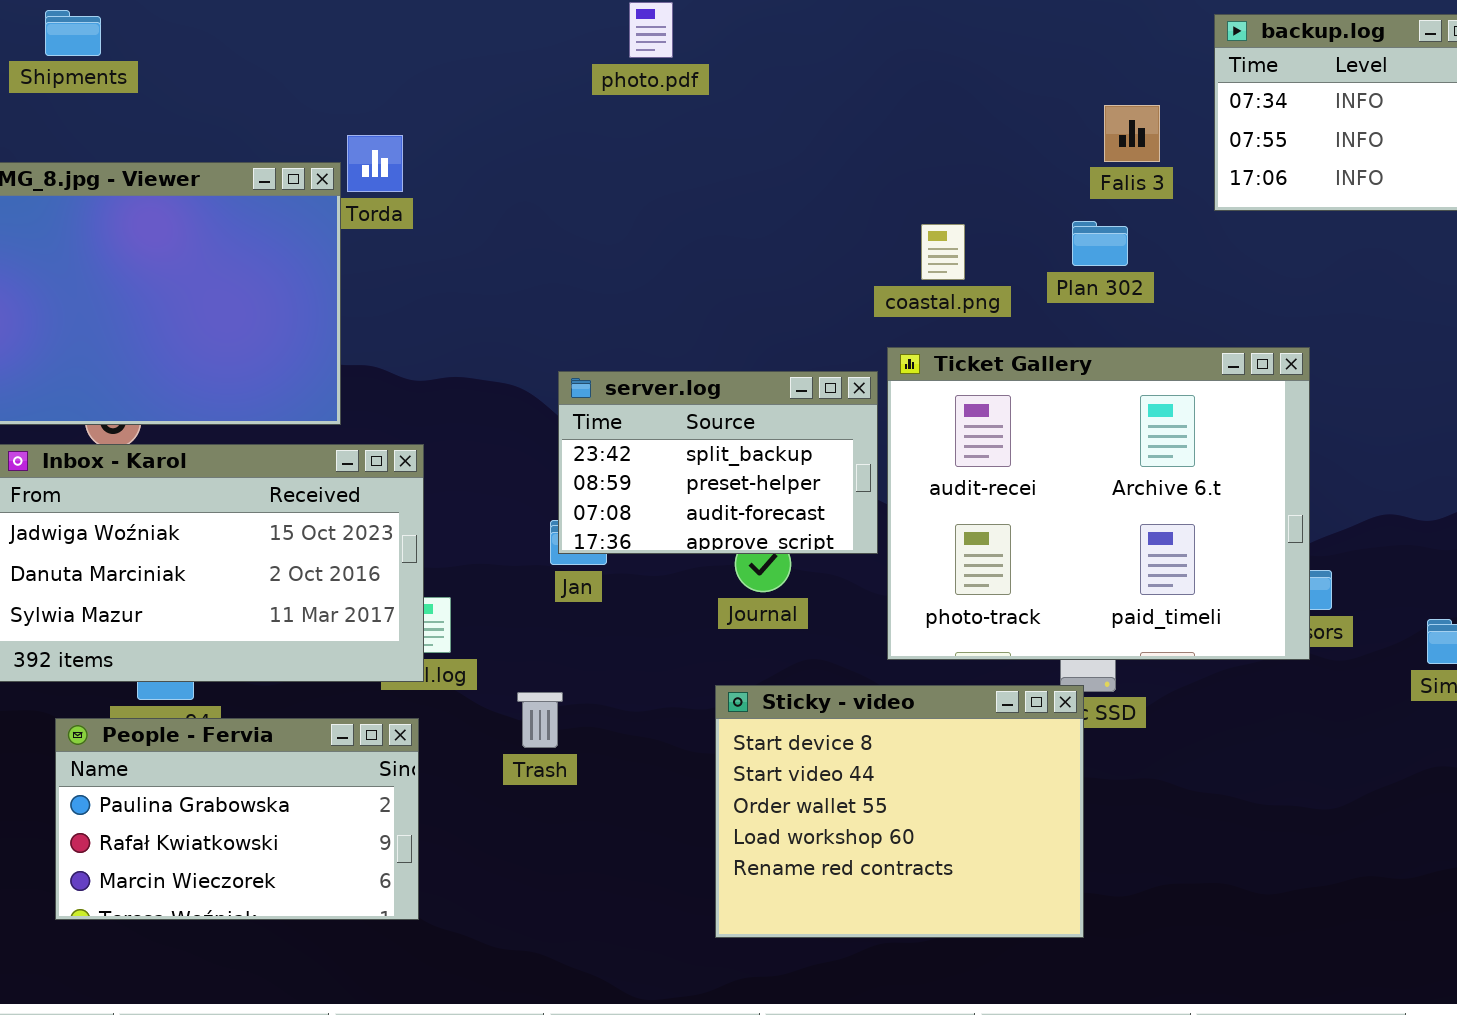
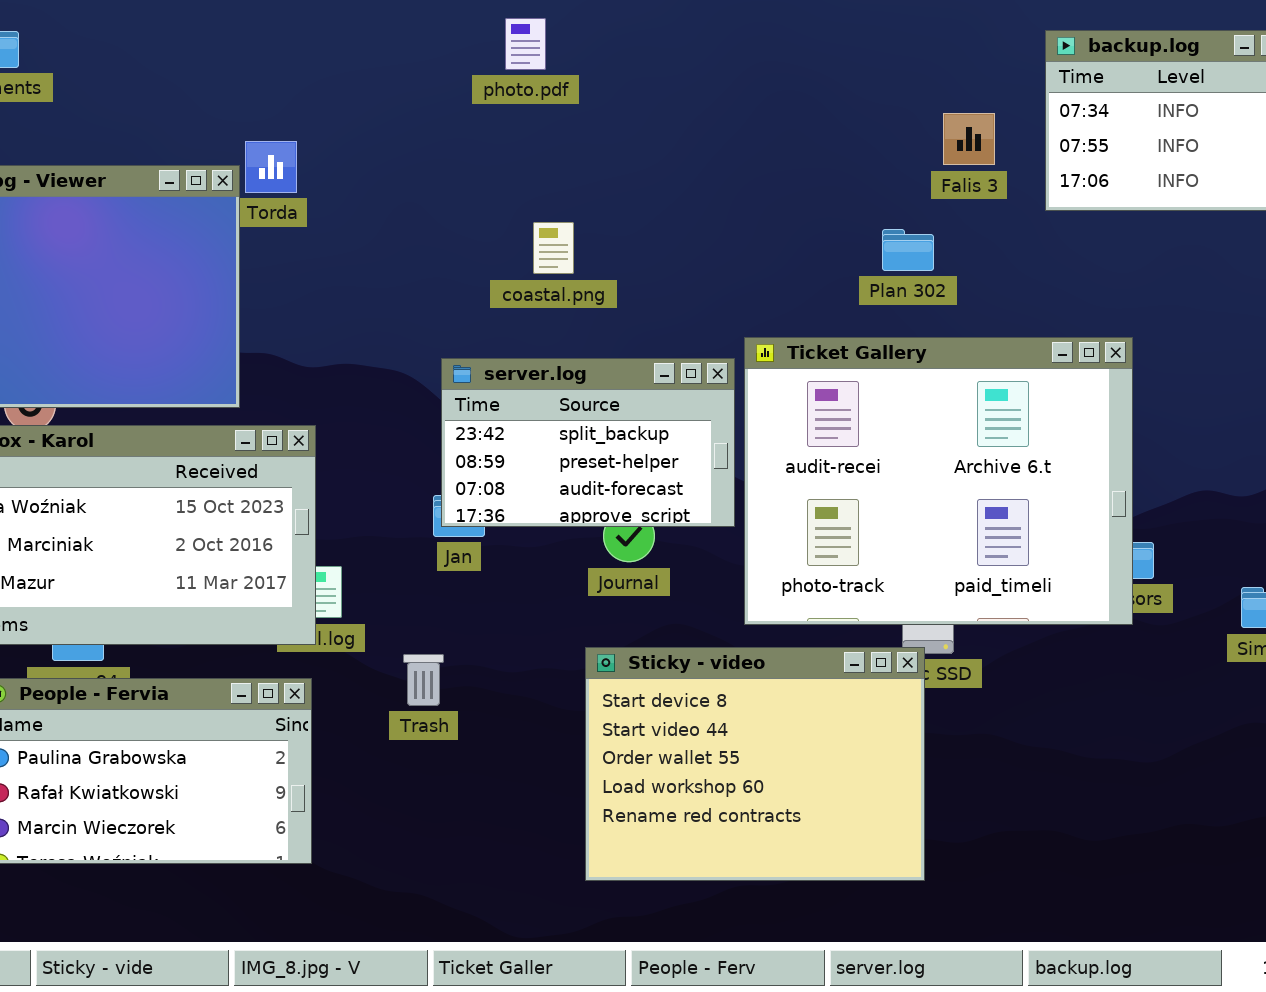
Plan 302: [1072,221,1128,266] -> [882,229,934,271], moved
coastal.png: [921,224,965,280] -> [533,222,574,274], moved

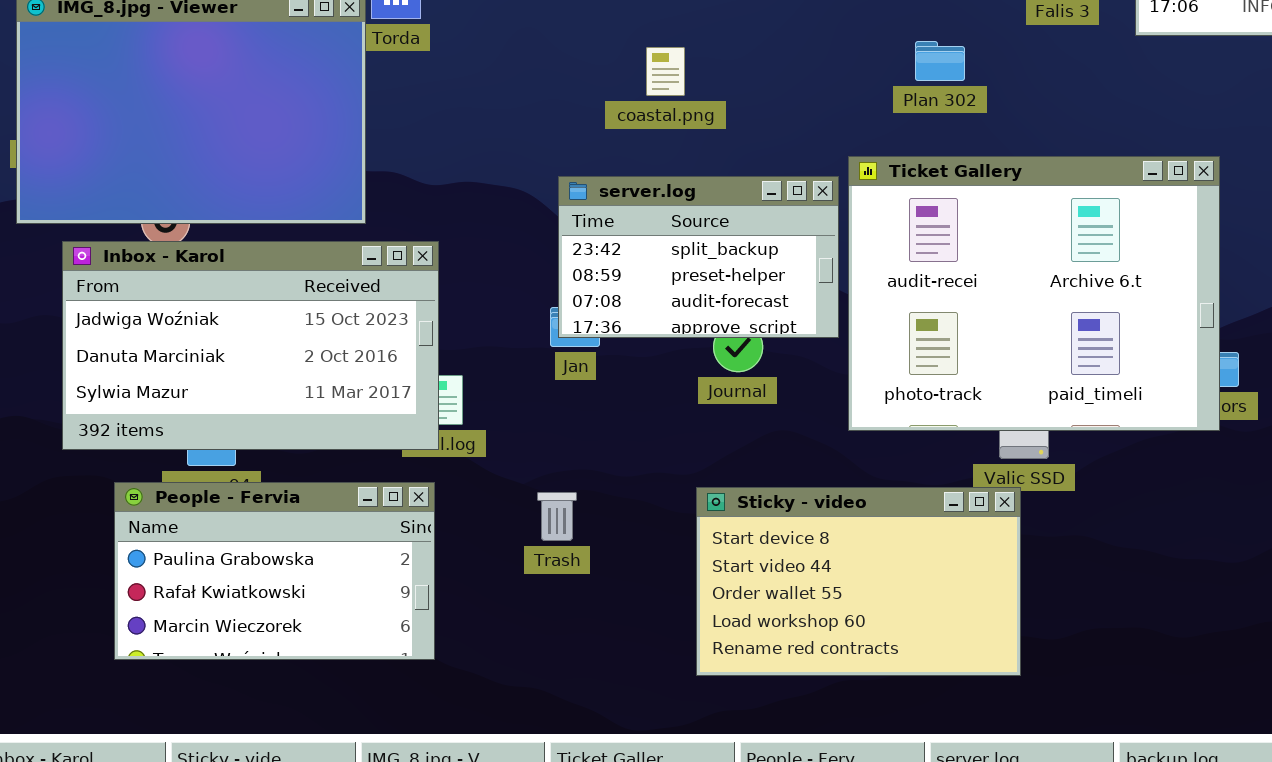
Plan 302: [882,229,934,271] -> [915,41,965,81], moved
Sticky - video: [585,647,925,881] -> [696,487,1021,676], resized
Trash: [403,654,444,706] -> [537,492,577,541], moved

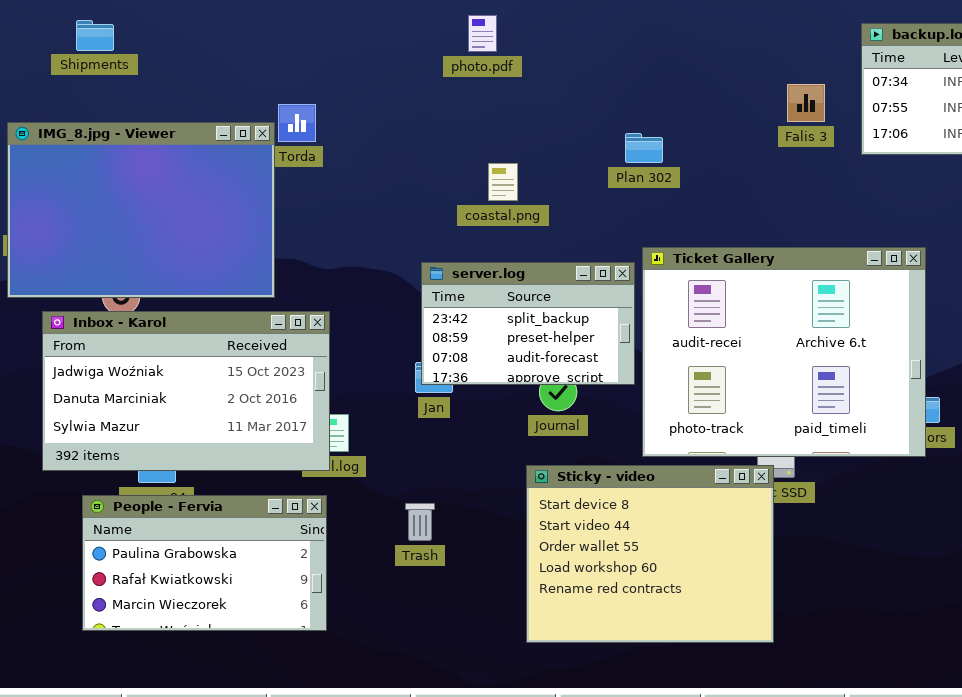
Plan 302: [915,41,965,81] -> [625,133,663,163], moved
Sticky - video: [696,487,1021,676] -> [526,465,774,643], resized

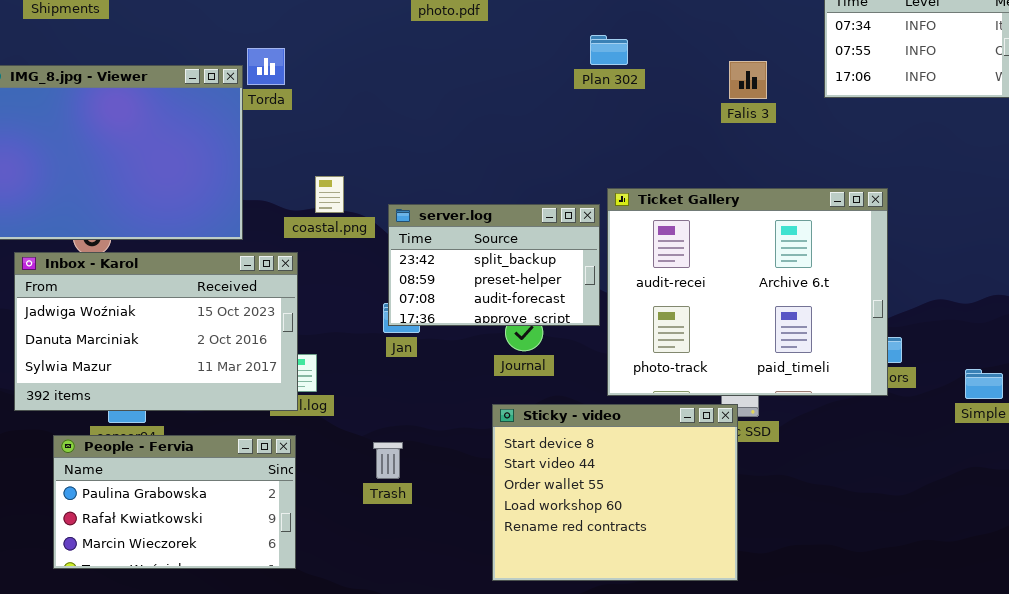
Falis 3: [787,84,825,122] -> [729,61,767,99], moved
Plan 302: [625,133,663,163] -> [590,35,628,65], moved
coastal.png: [488,163,518,201] -> [315,176,344,213], moved

